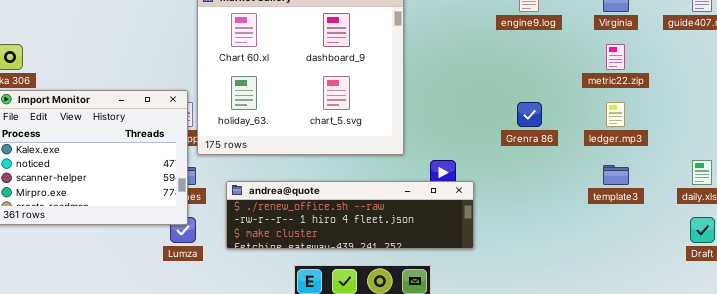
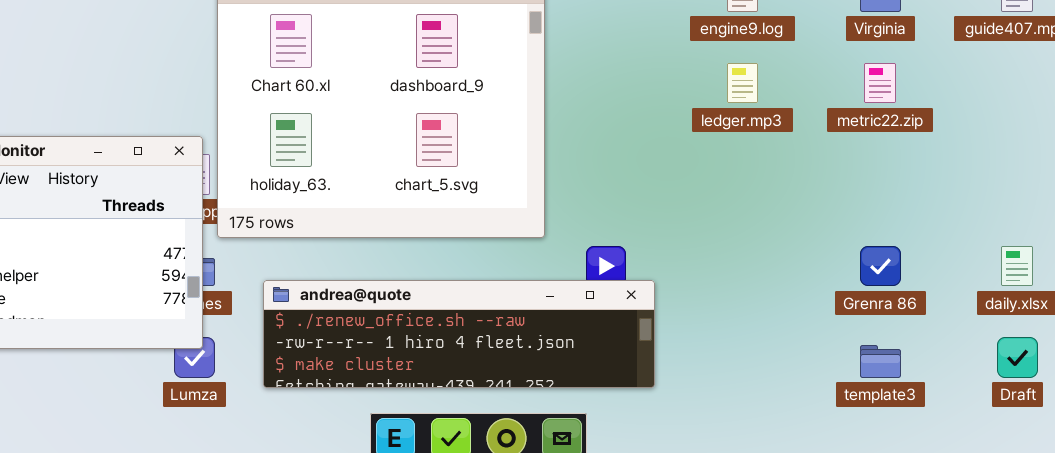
Grenra 86: [517,102,542,127] -> [860,246,901,286], moved
ledger.mp3: [606,102,625,127] -> [727,63,758,103], moved
template3: [603,165,629,185] -> [860,345,901,378], moved

